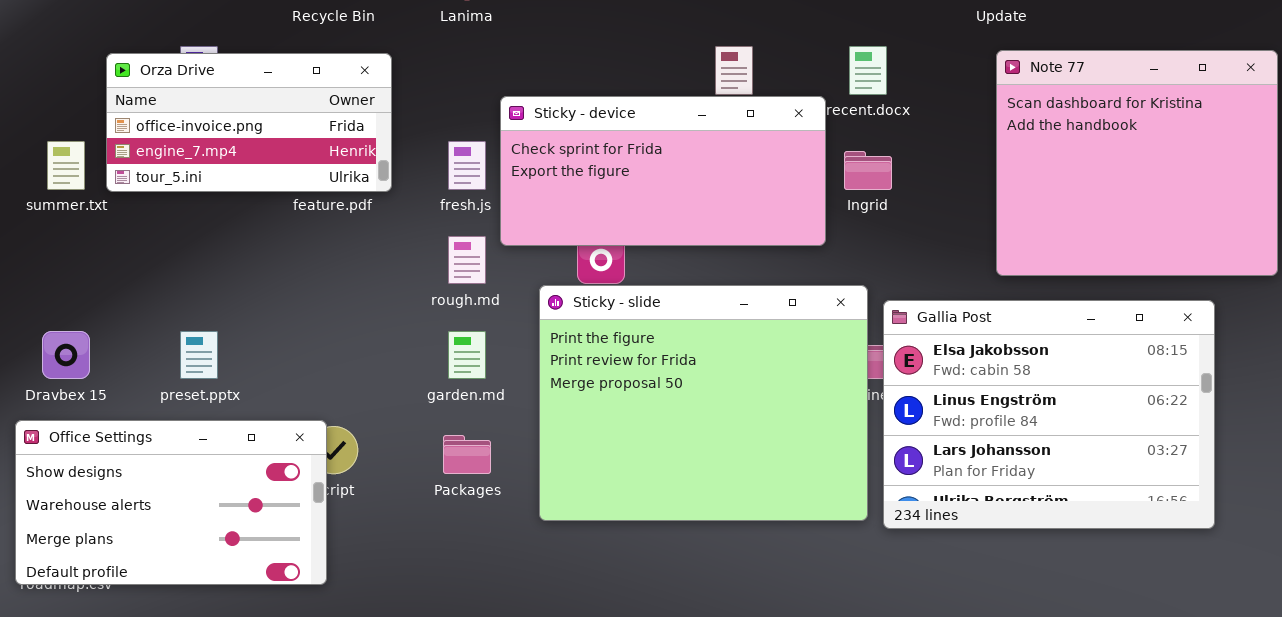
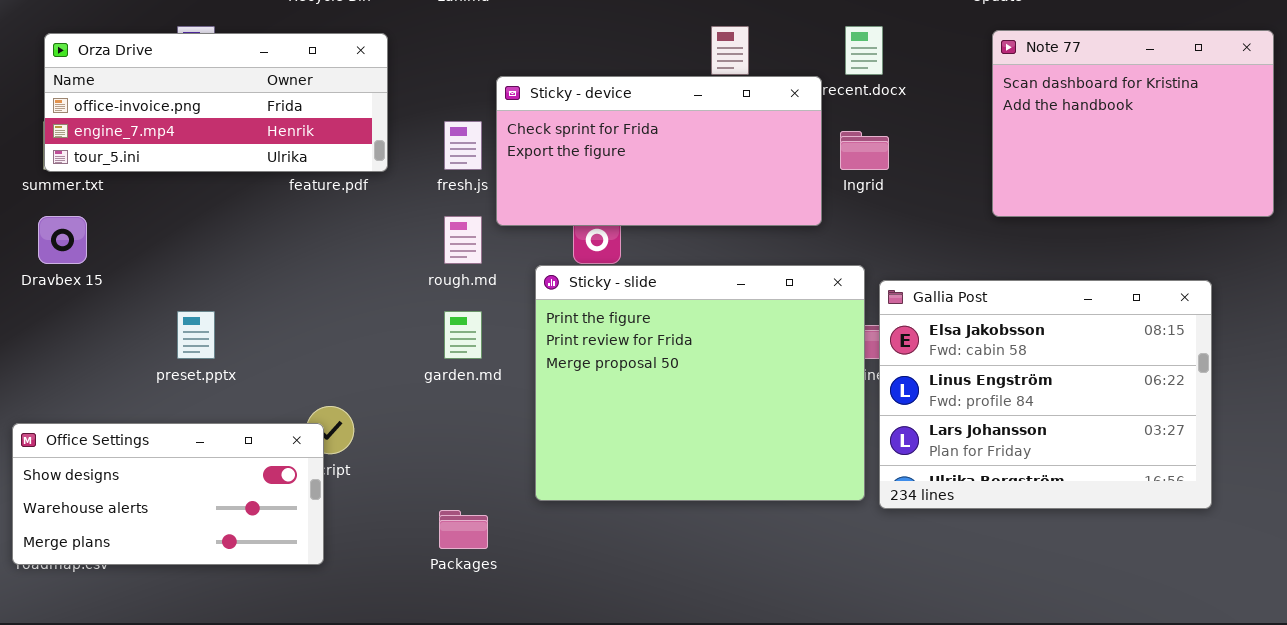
Note 77: [996,50,1278,276] -> [992,30,1274,217], resized
Orza Drive: [106,53,392,192] -> [44,33,388,172], resized
Dravbex 15: [42,331,90,379] -> [38,216,87,264], moved
Office Settings: [15,420,327,585] -> [12,423,324,565], resized
Packages: [443,435,491,474] -> [439,510,488,549], moved

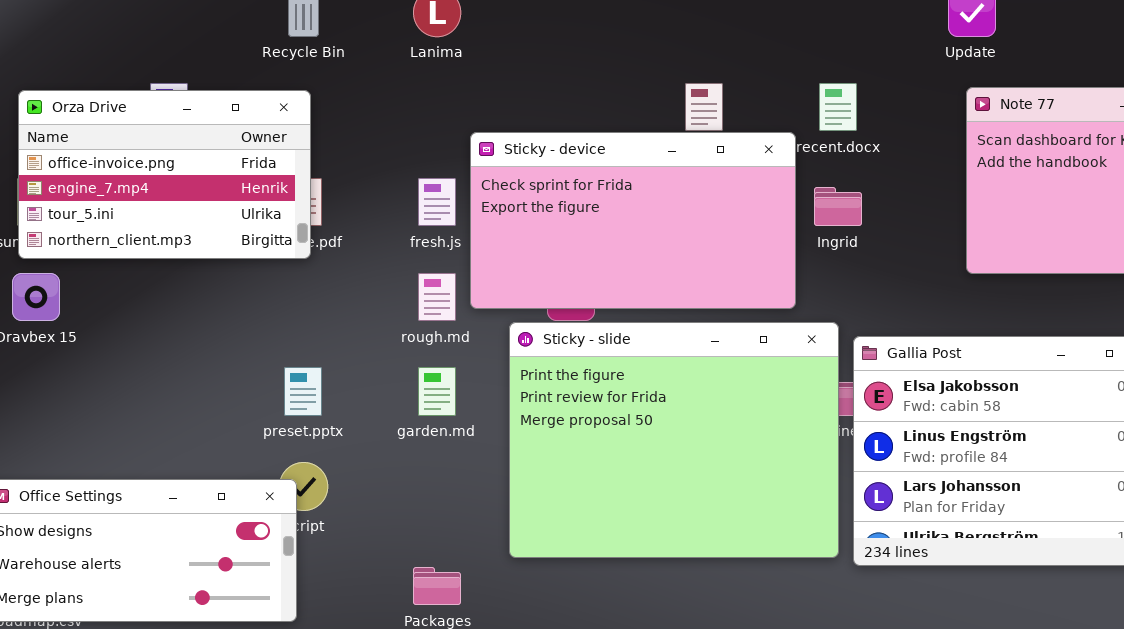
Orza Drive: [44,33,388,172] -> [18,90,311,259], resized
Sticky - device: [496,76,822,226] -> [470,132,796,309], resized
preset.pptx: [177,311,215,359] -> [284,367,322,416], moved

